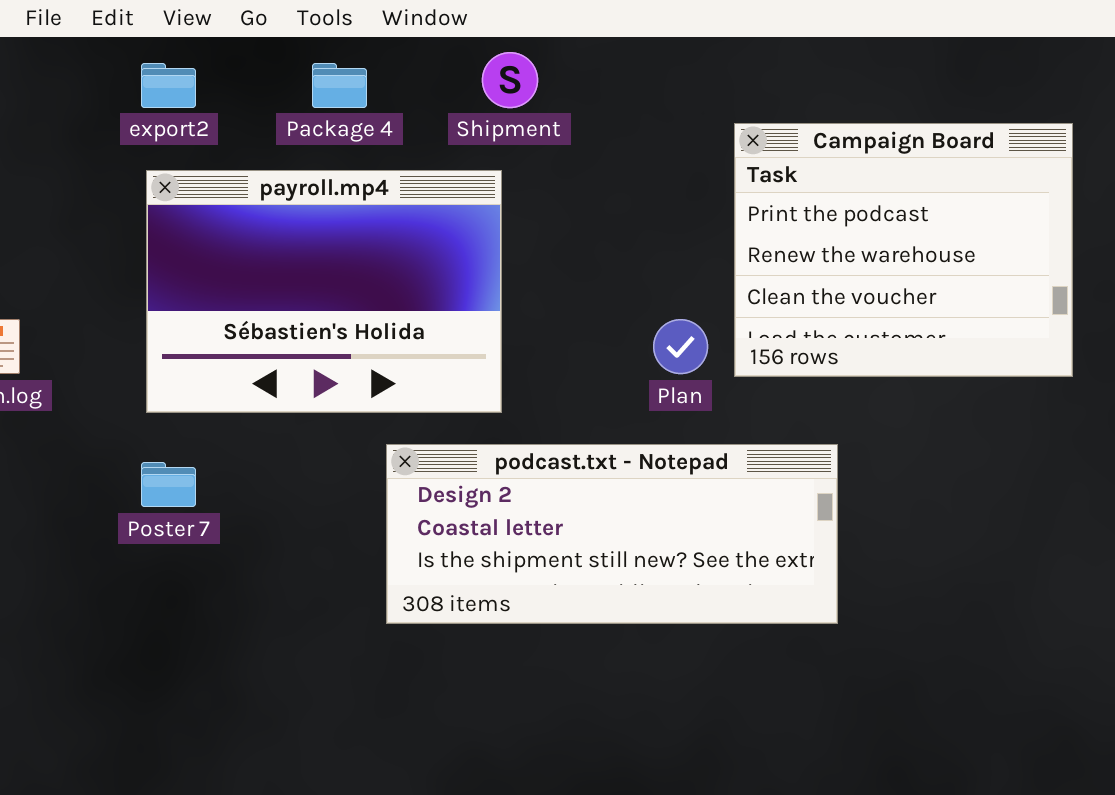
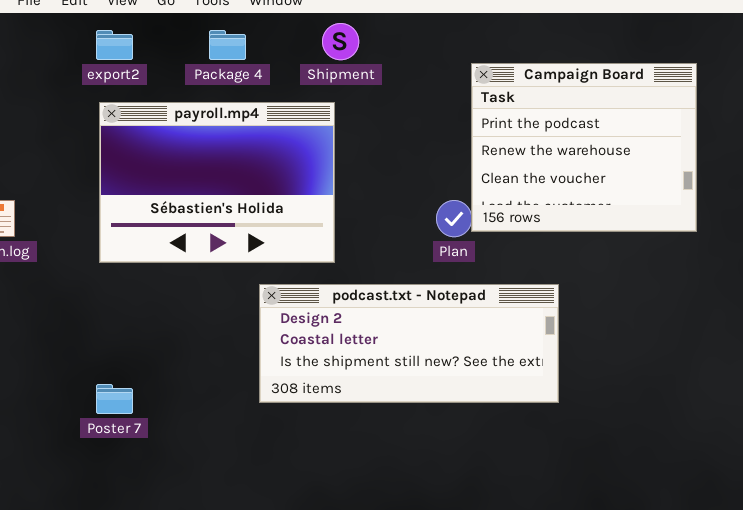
Campaign Board: [734,123,1073,377] -> [471,63,697,232], moved
Poster 7: [141,462,196,507] -> [96,384,133,414], moved

